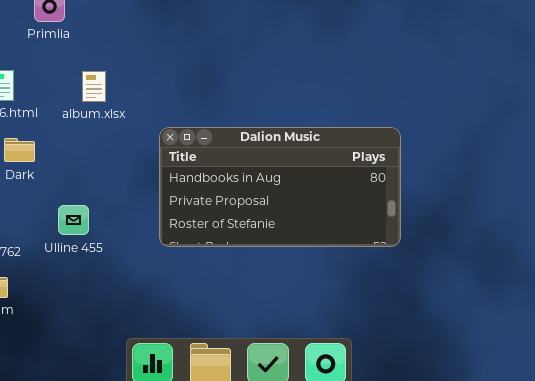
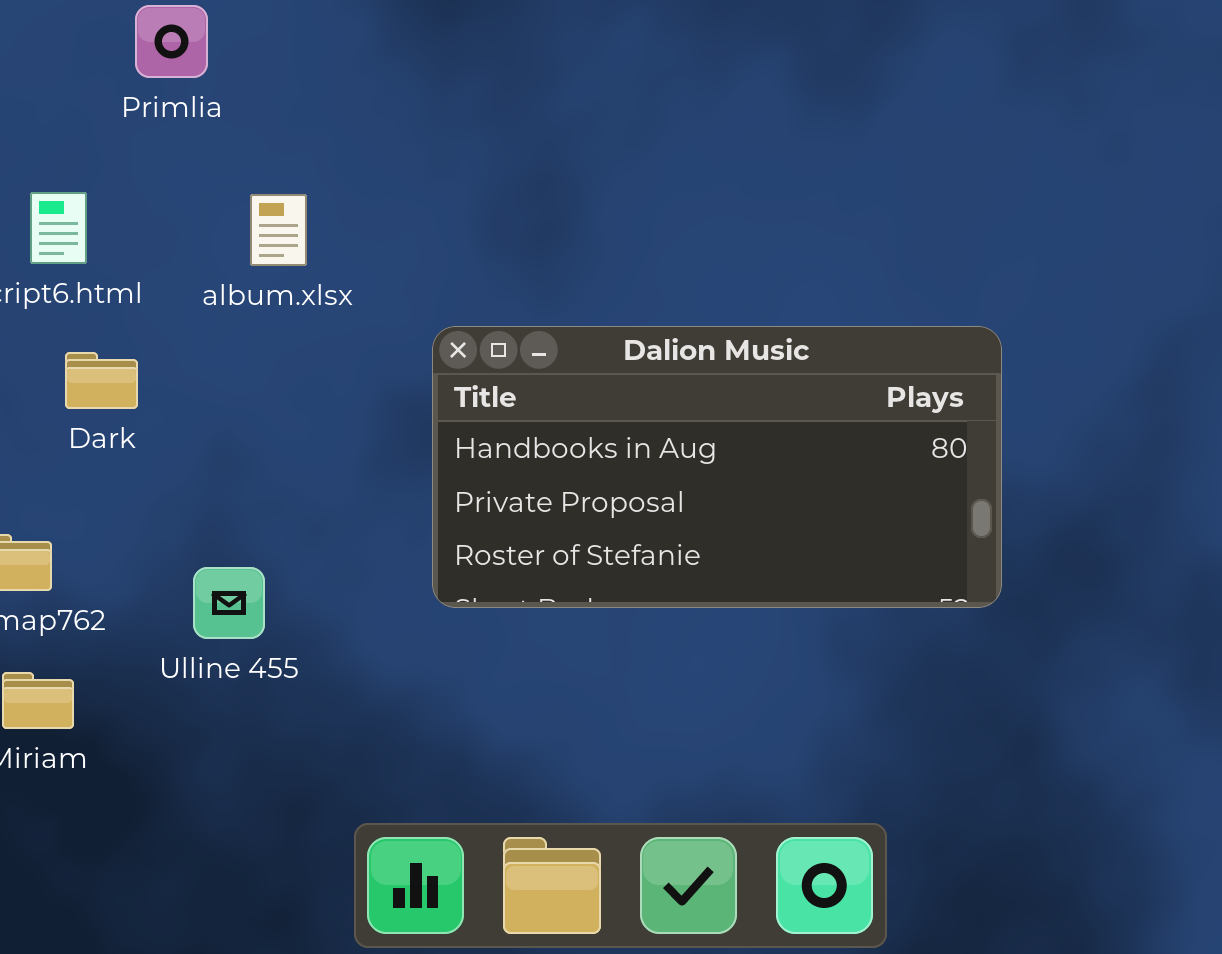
Ulline 455: [58,205,89,235] -> [193,567,265,639], moved

